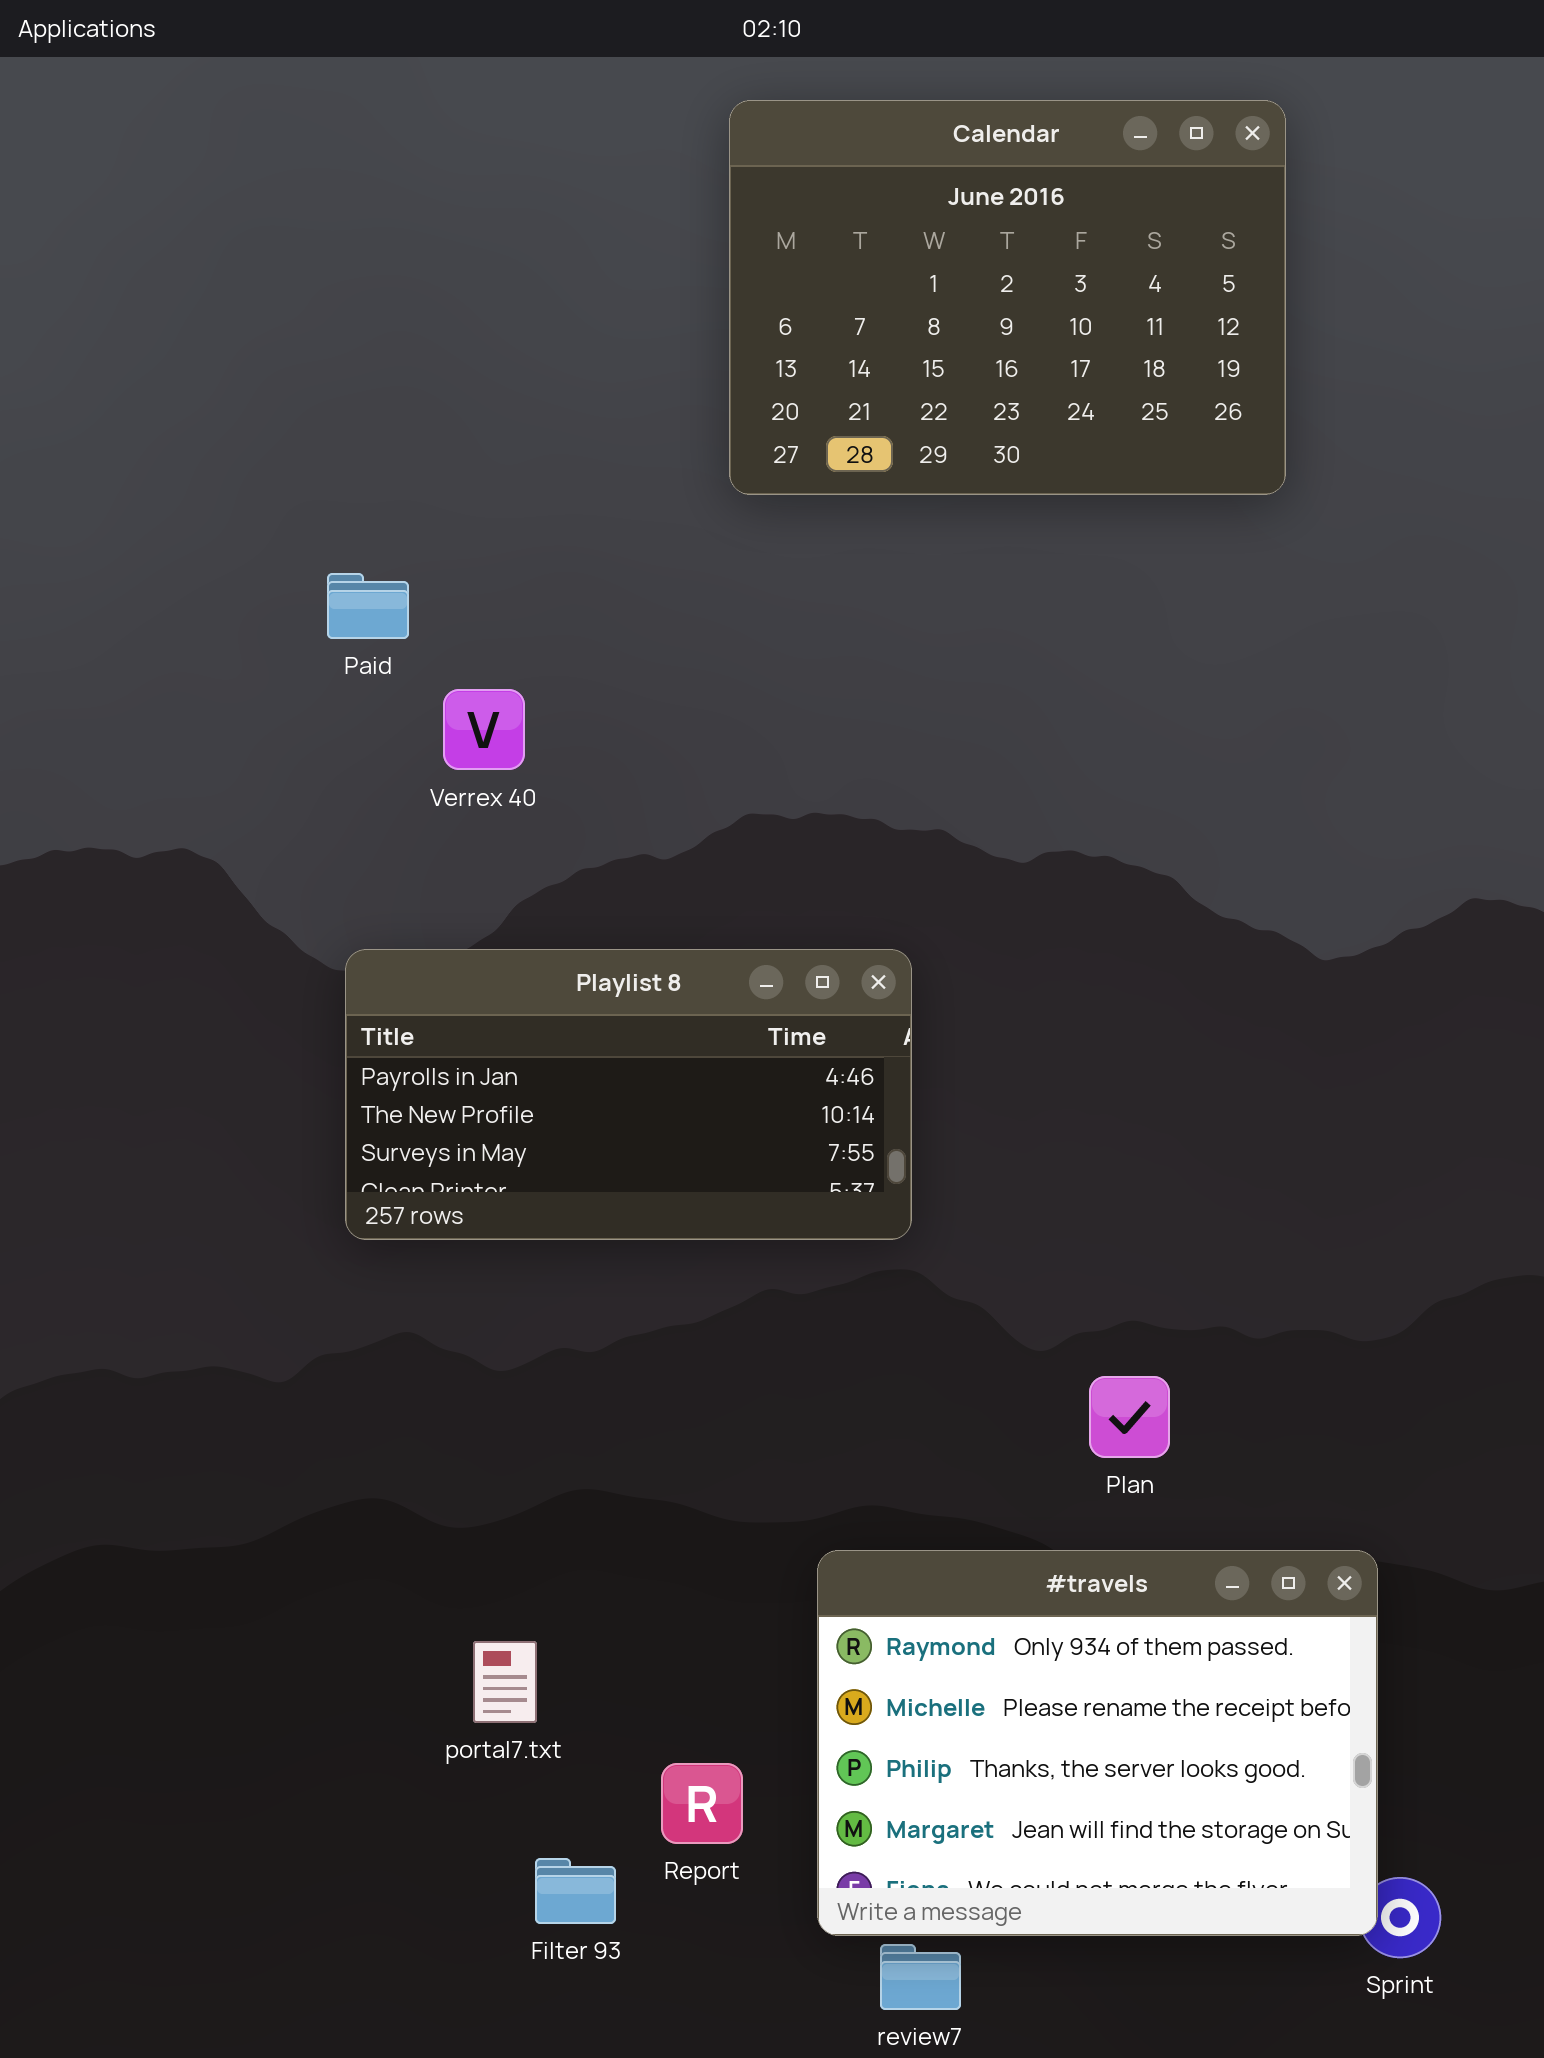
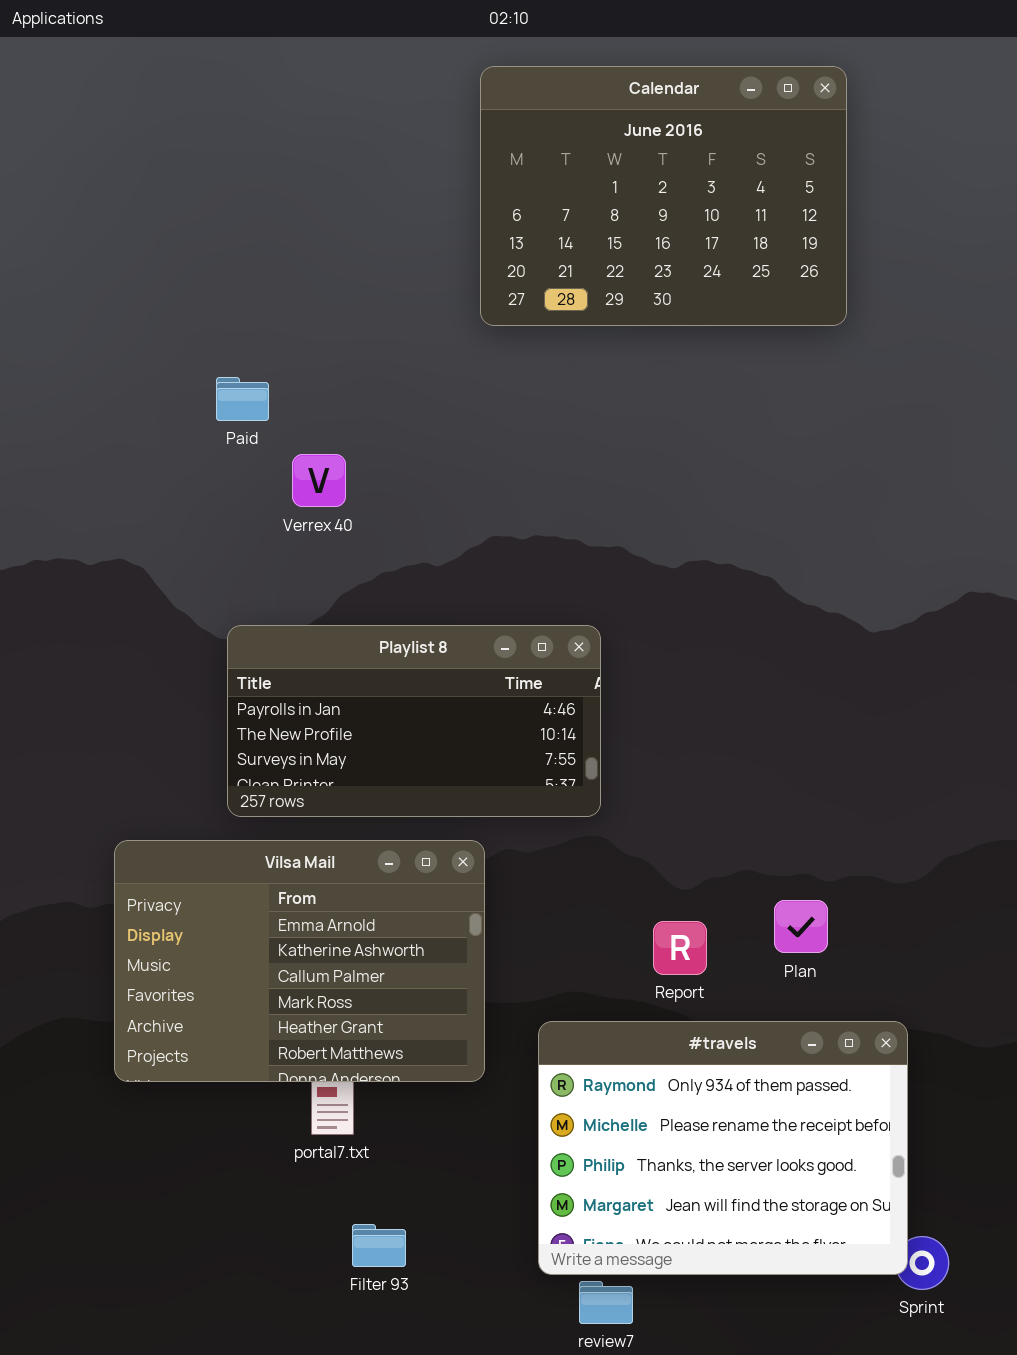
Vilsa Mail: none -> [114,840,485,1082], opened
Plan: [1089,1376,1170,1458] -> [774,900,828,953], moved
Report: [661,1763,743,1844] -> [653,921,707,975], moved

